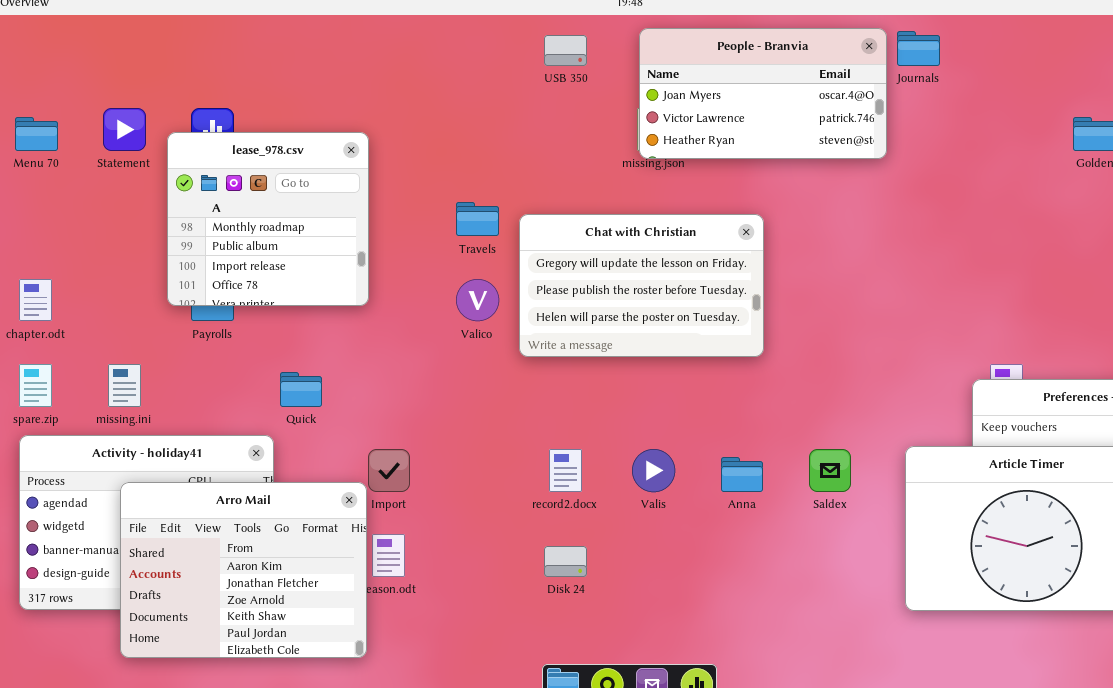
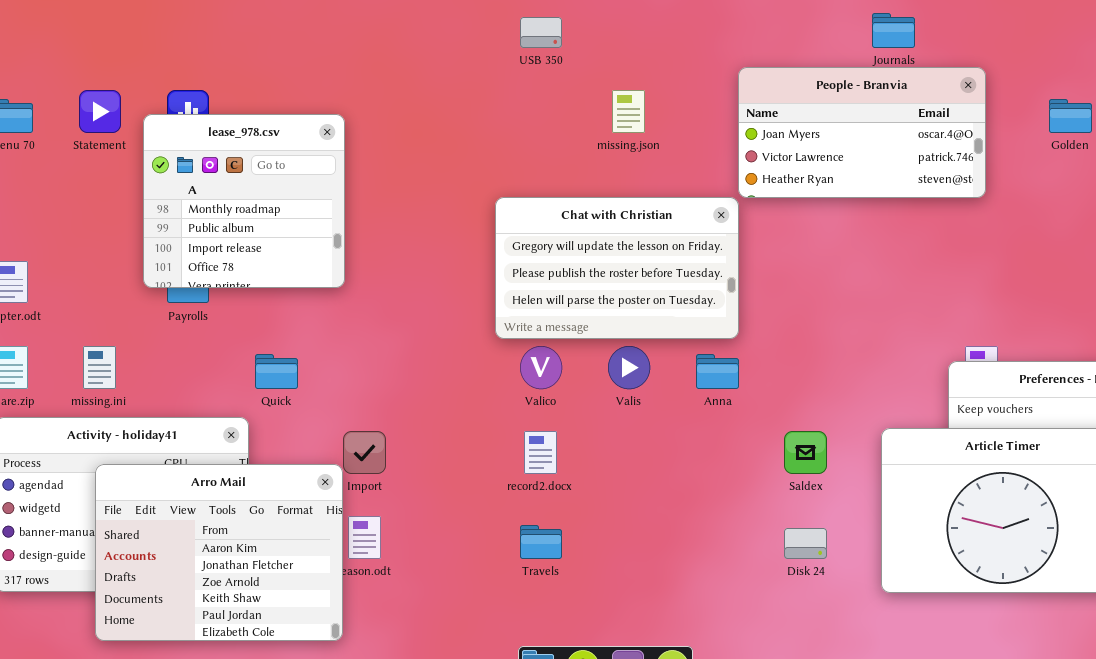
People - Branvia: [639,28,887,159] -> [738,67,986,198], moved
Travels: [456,202,499,236] -> [520,525,562,559], moved
Valico: [456,279,499,321] -> [520,346,562,389], moved
Valis: [632,449,675,492] -> [608,346,650,389], moved
Anna: [721,457,763,492] -> [696,354,739,389], moved
Disk 24: [544,546,587,577] -> [784,528,827,559], moved

